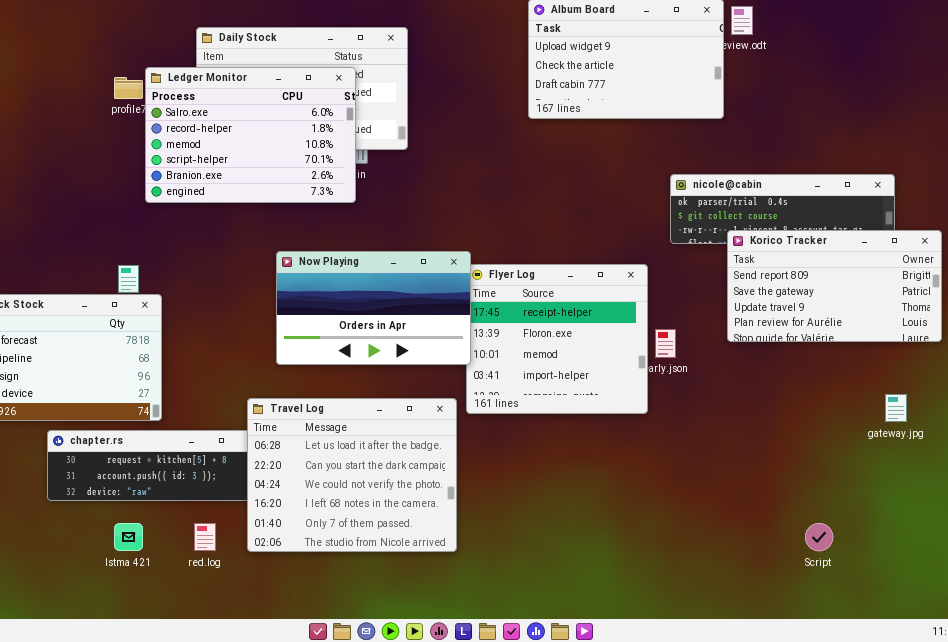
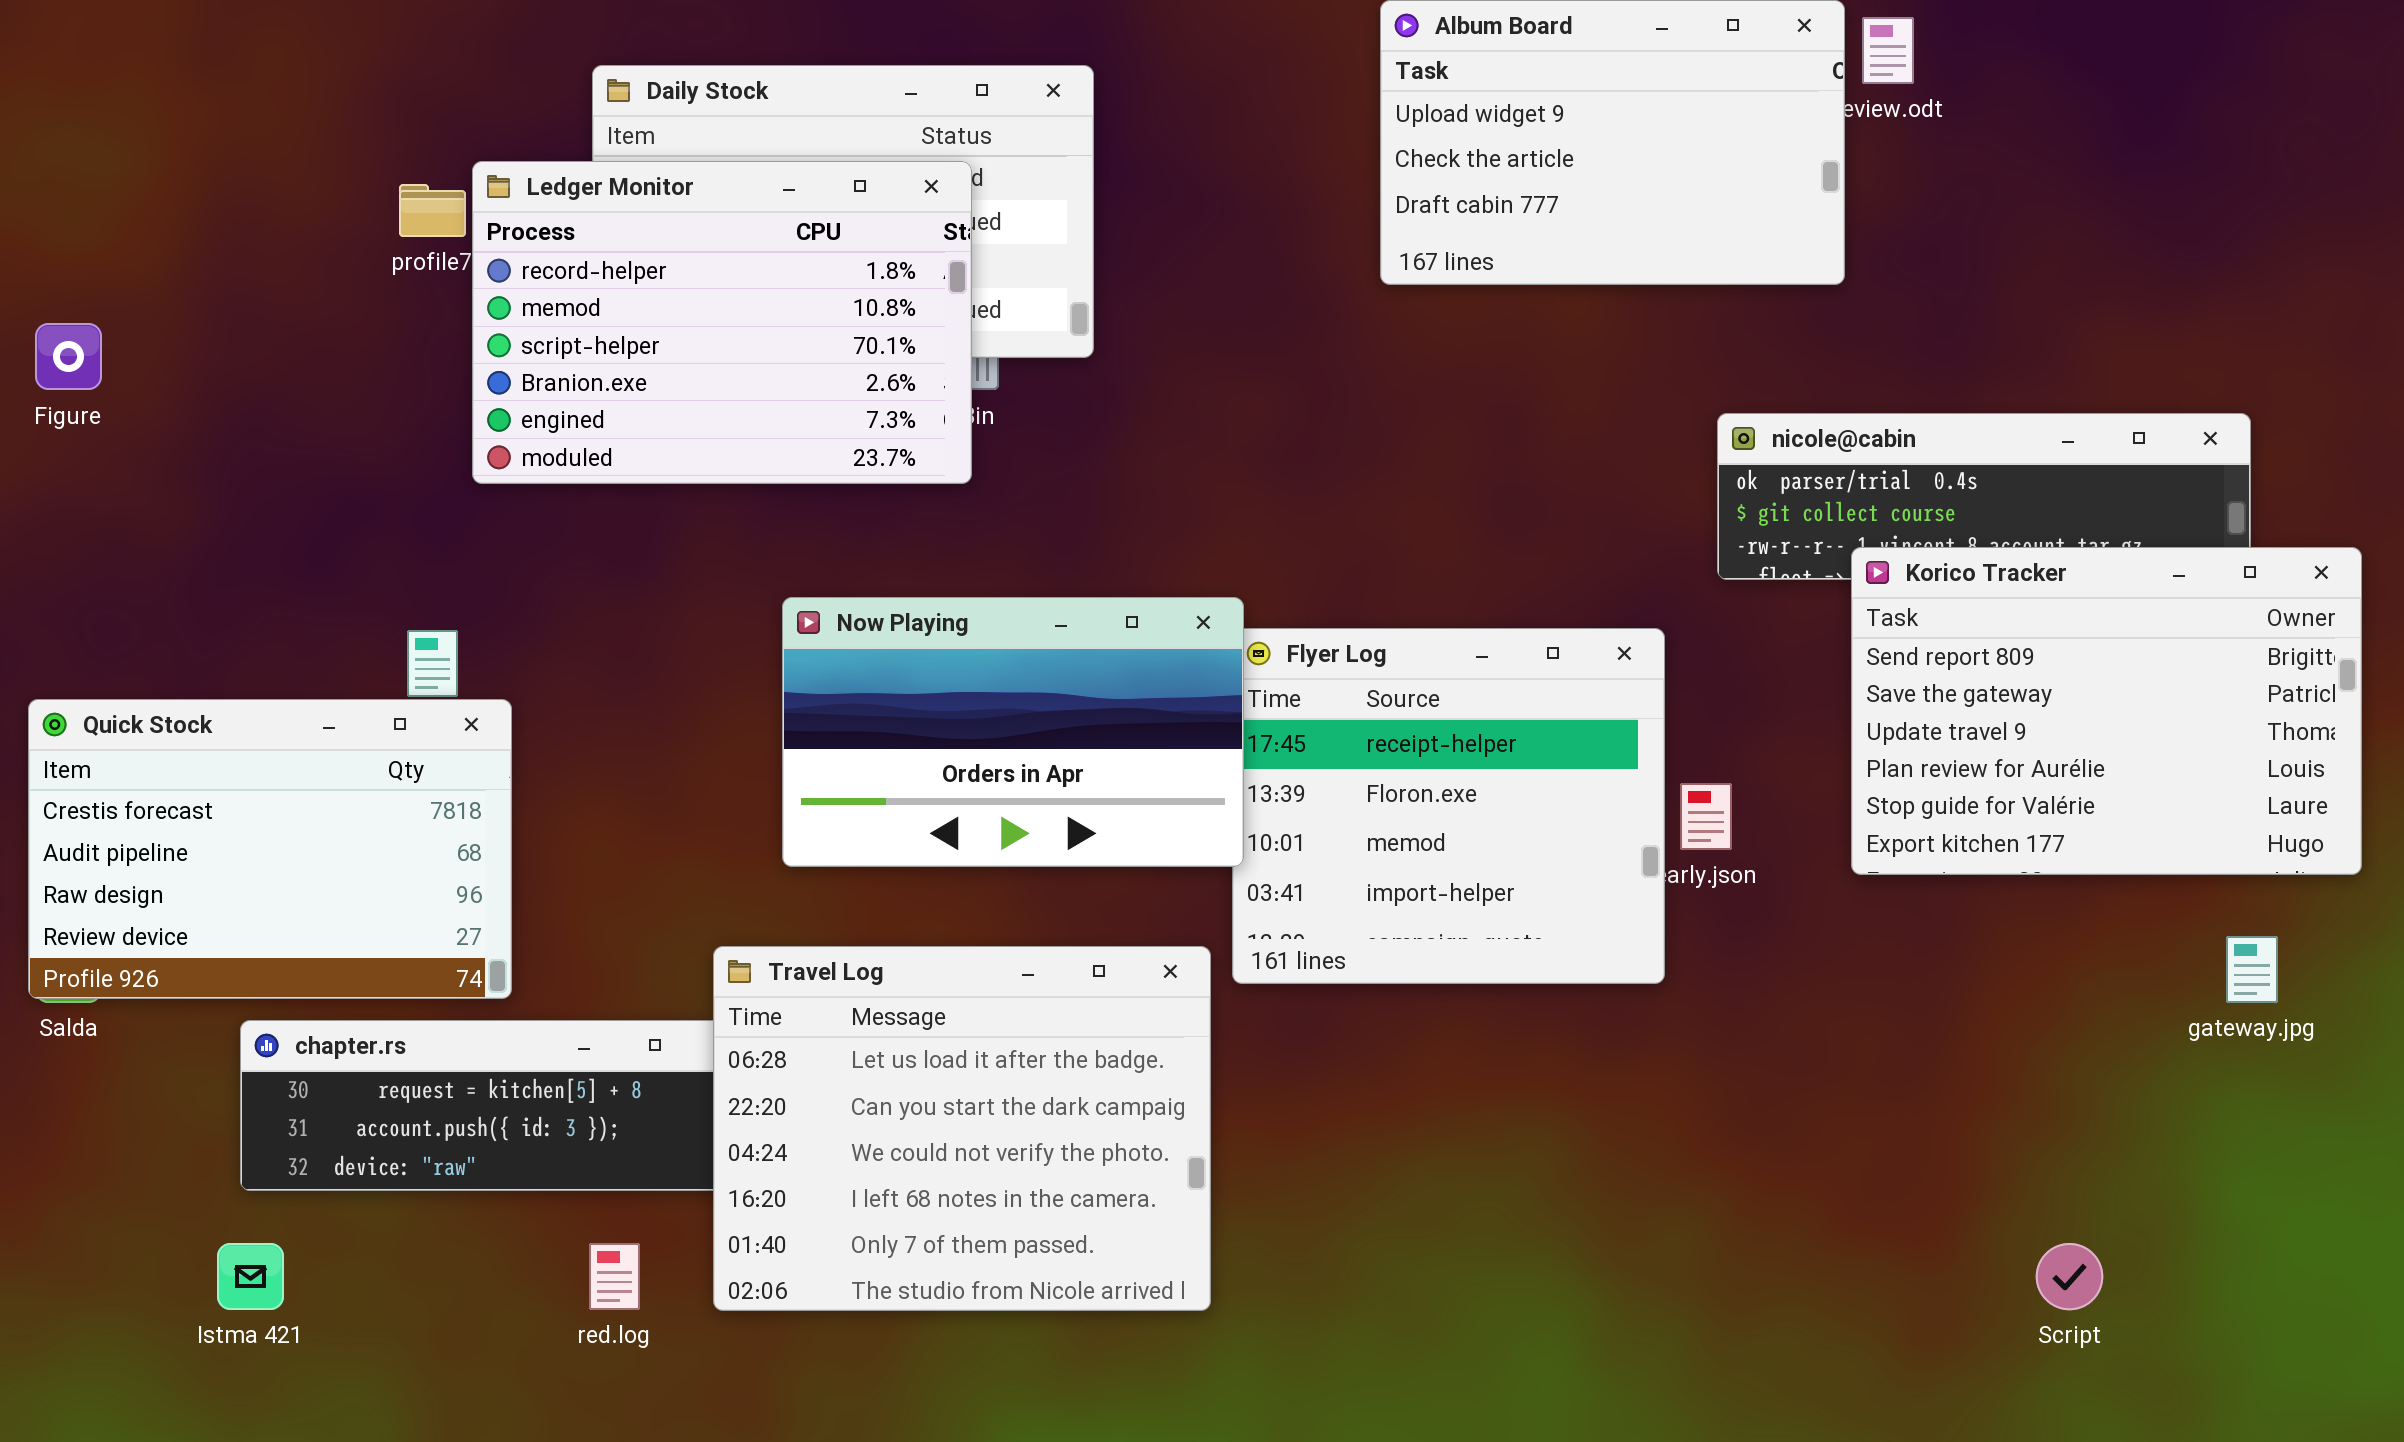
Ledger Monitor: [145,67,356,203] -> [472,161,972,484], scrolled down 1 row
Korico Tracker: [727,230,942,342] -> [1851,547,2362,875], resized
Istma 421: [114,523,143,551] -> [217,1243,284,1310], moved

